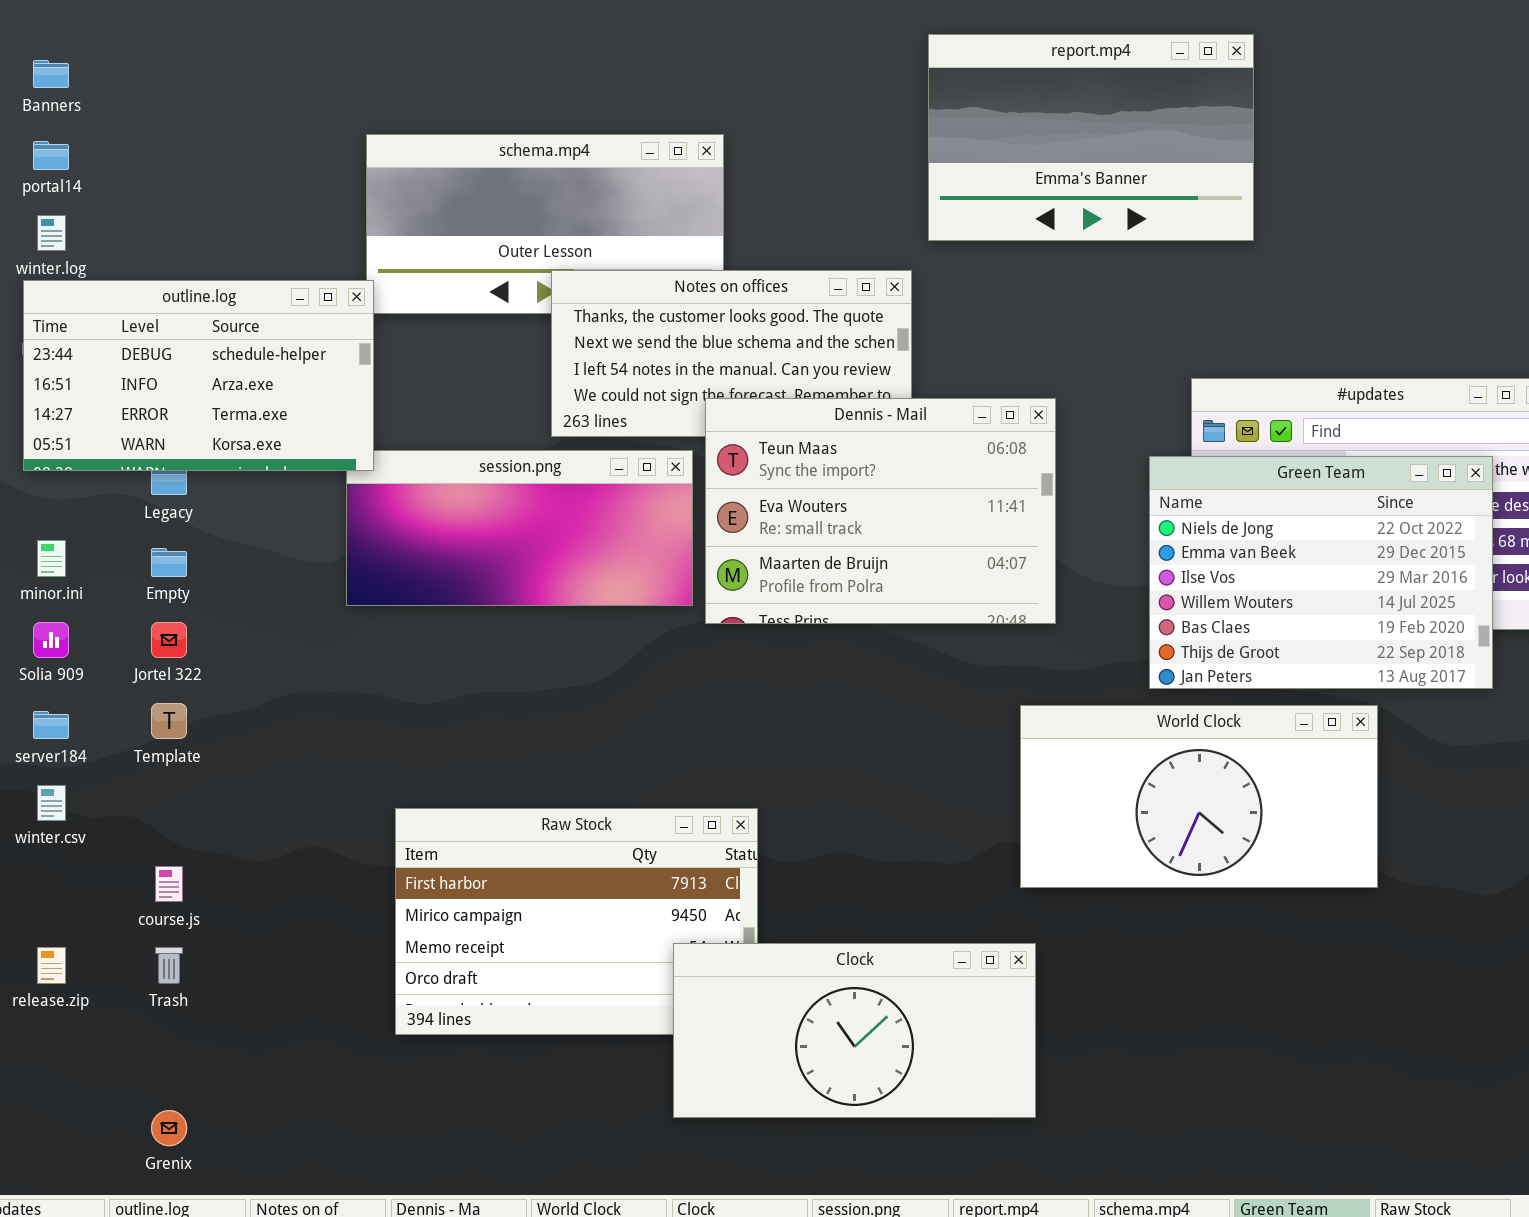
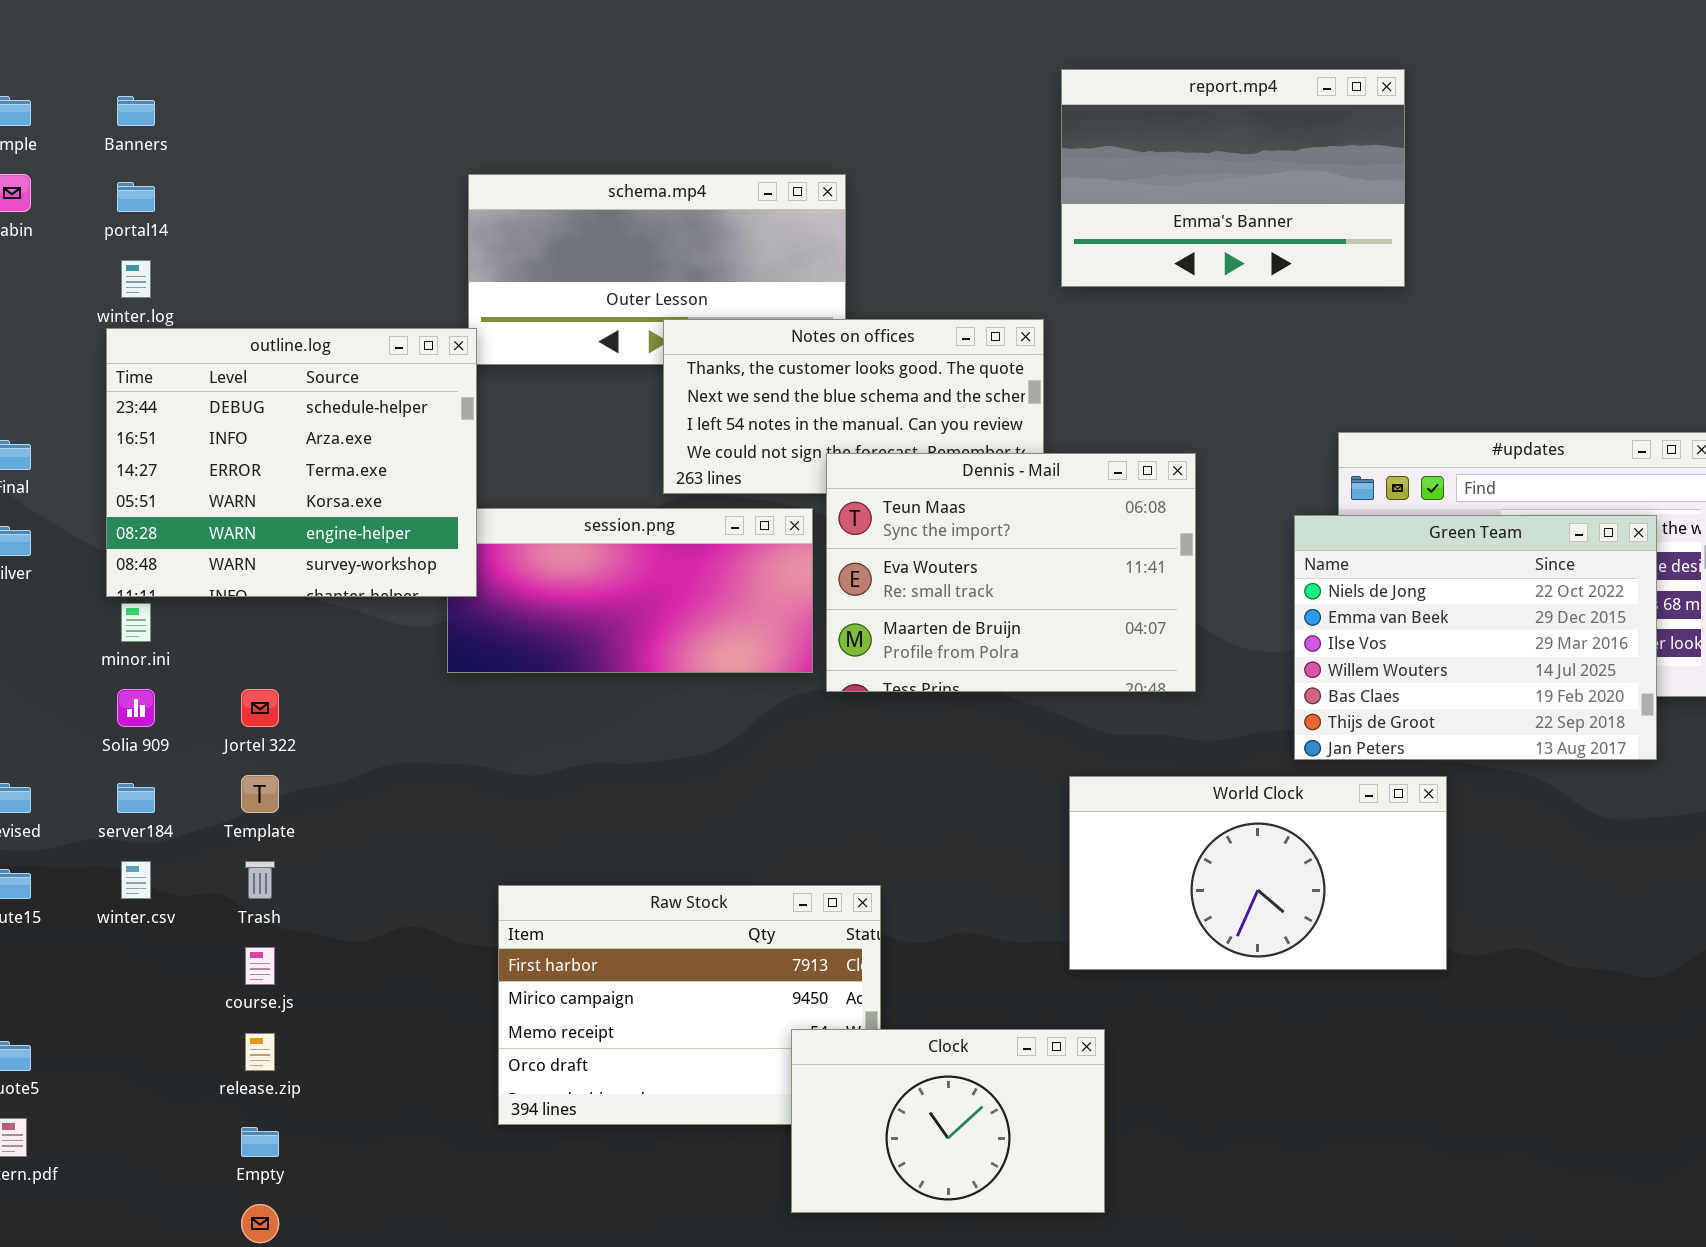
outline.log: [23,280,374,471] -> [106,328,477,597], resized
Empty: [151,548,187,577] -> [241,1127,279,1157], moved
World Clock: [1020,705,1378,888] -> [1069,776,1447,970], moved
Clock: [673,943,1036,1118] -> [791,1029,1105,1213], resized
release.zip: [37,947,66,984] -> [245,1033,275,1071], moved
Trash: [155,947,183,984] -> [245,861,275,899], moved

